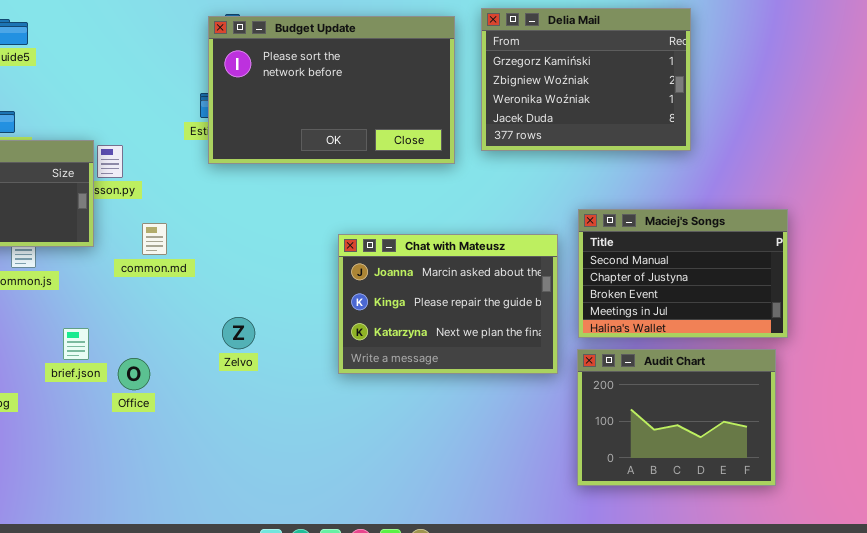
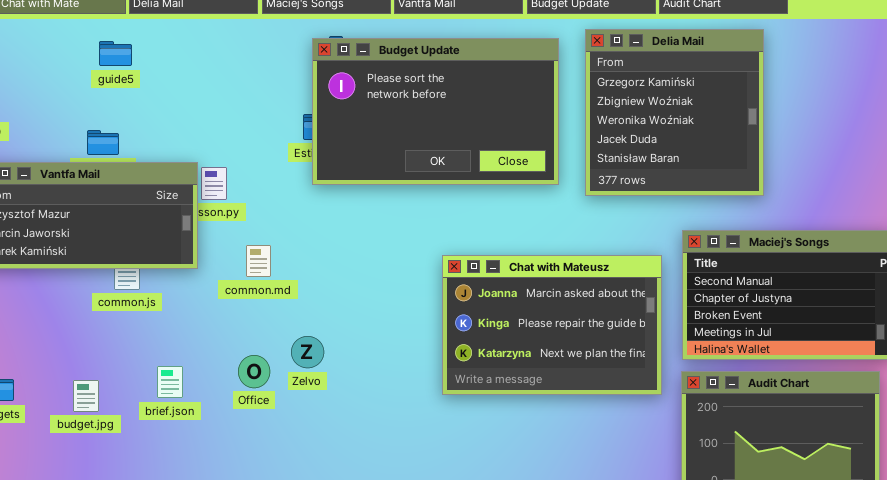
Delia Mail: [481,8,691,151] -> [585,29,764,196], resized
Zelvo: [222,317,255,349] -> [291,336,324,368], moved
brief.json: [63,328,89,360] -> [157,366,183,398], moved
Office: [118,358,150,390] -> [238,355,270,388], moved

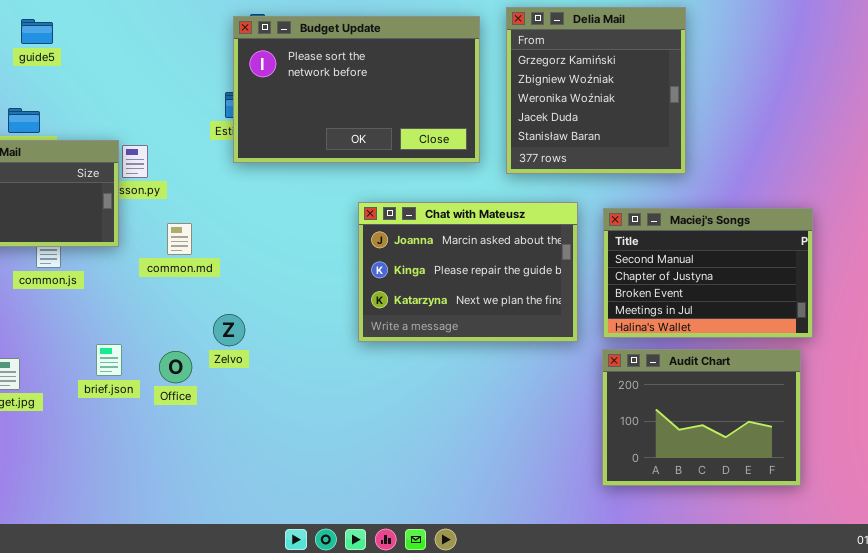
Chat with Mateusz: [442,255,662,395] -> [358,202,578,342], moved
Office: [238,355,270,388] -> [159,351,192,383], moved
brief.json: [157,366,183,398] -> [96,344,122,376], moved

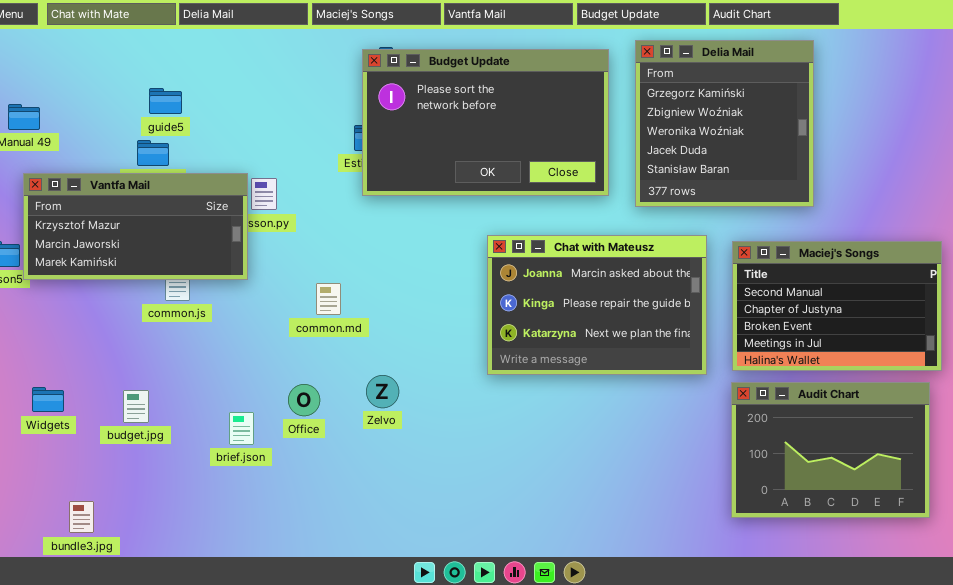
guide5: [21,19,53,44] -> [149,88,182,114], moved
common.md: [167,223,192,255] -> [316,283,341,315], moved
Zelvo: [213,314,245,346] -> [366,375,399,408], moved
brief.json: [96,344,122,376] -> [229,412,254,445], moved

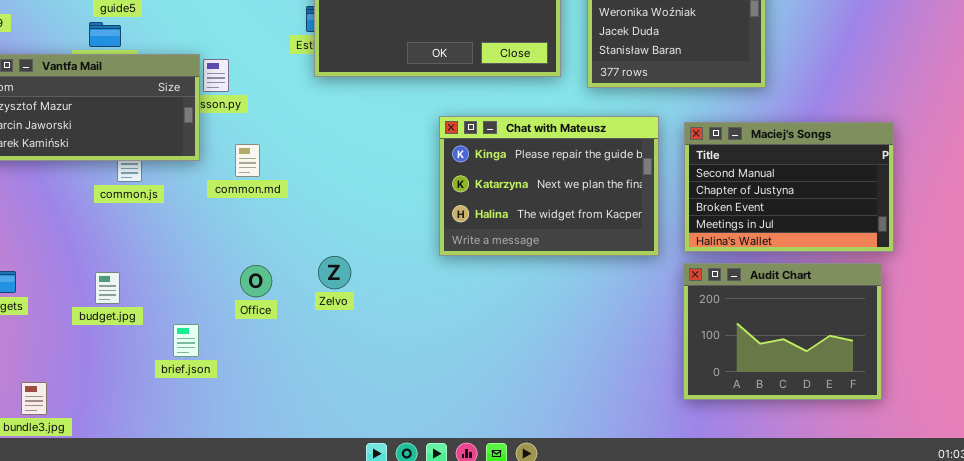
Chat with Mateusz: [487,235,707,375] -> [439,116,659,256], scrolled down 1 row
common.md: [316,283,341,315] -> [235,144,260,177], moved
budget.jpg: [123,390,149,423] -> [95,272,120,304], moved
brief.json: [229,412,254,445] -> [173,324,199,357], moved

